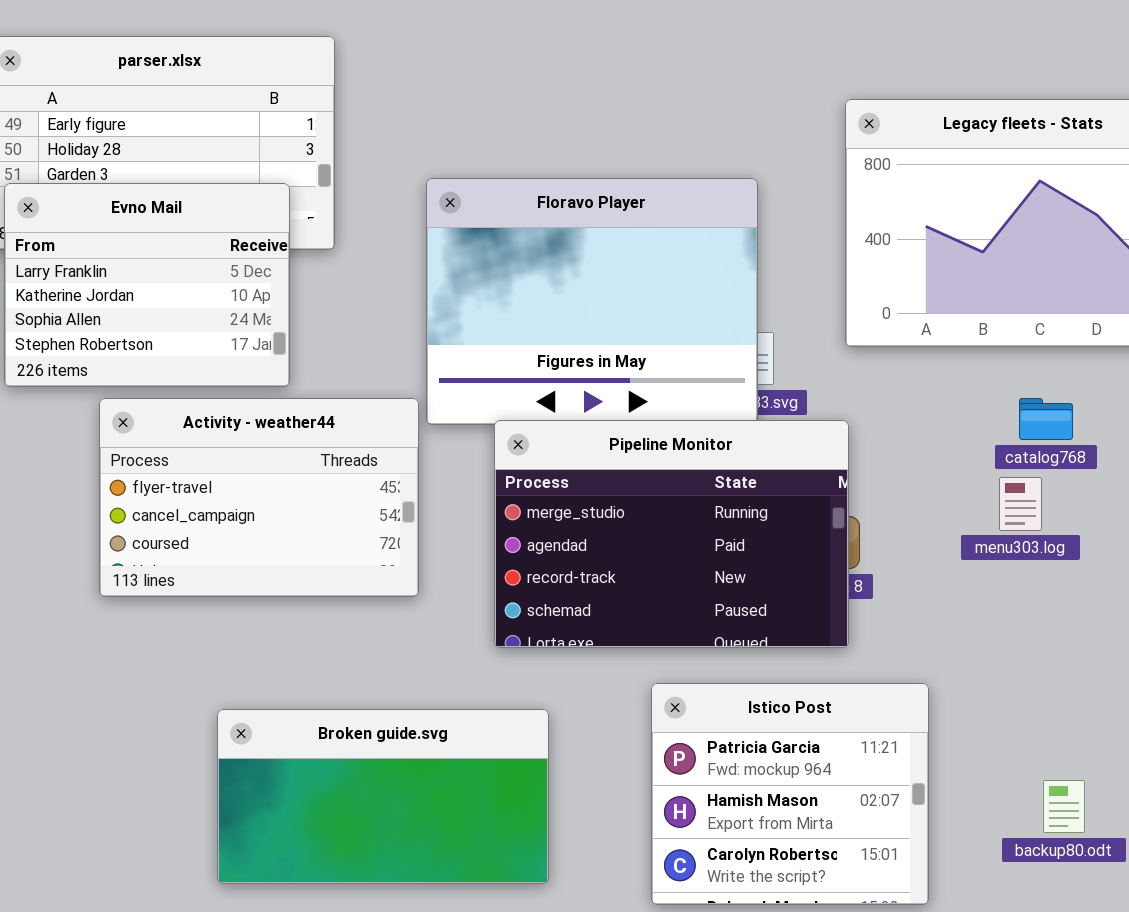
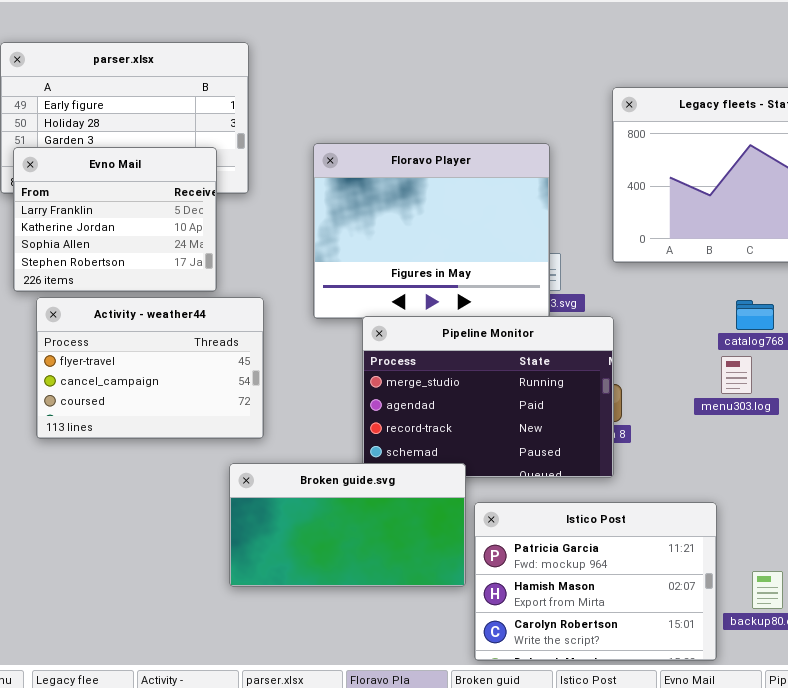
Activity - weather44: [99,398,419,597] -> [36,297,264,439], moved
Istico Post: [651,683,929,905] -> [474,502,717,661], resized
Broken guide.svg: [217,709,549,884] -> [229,463,466,587], moved

